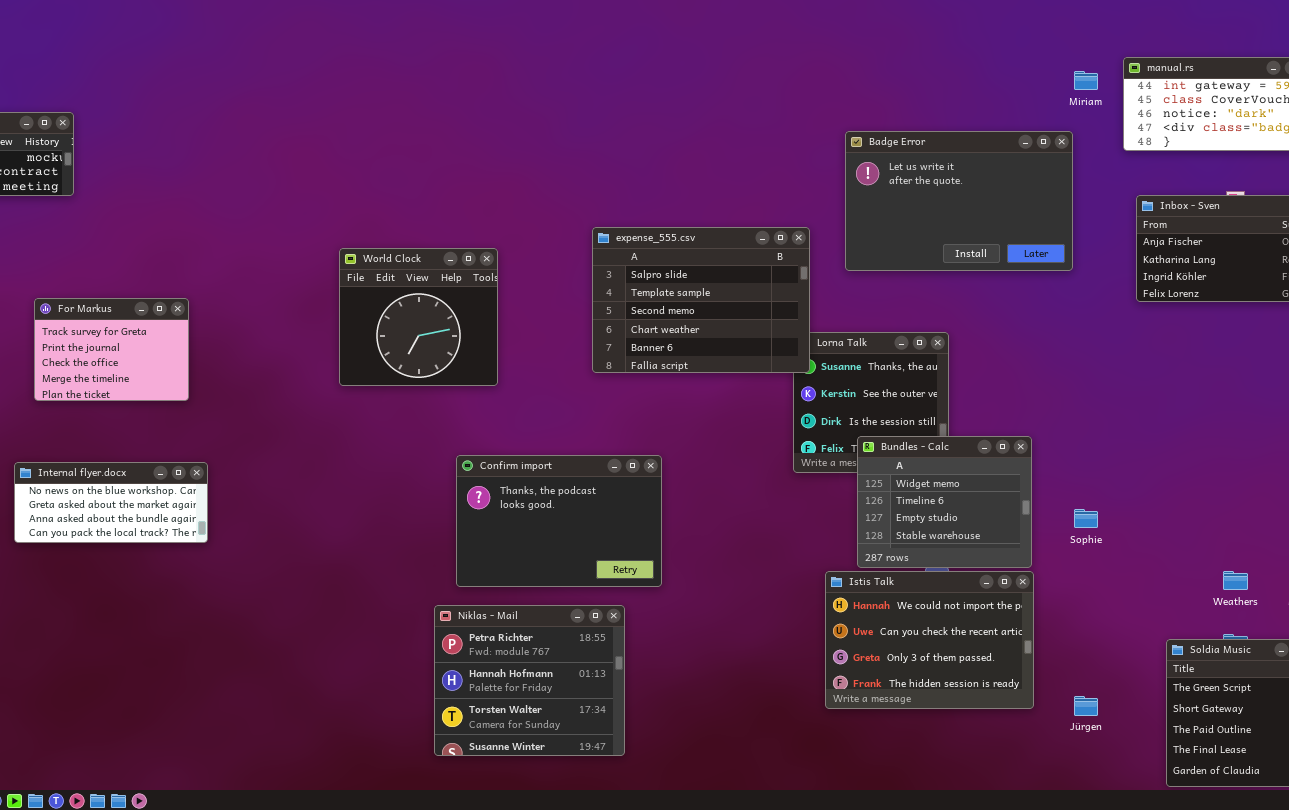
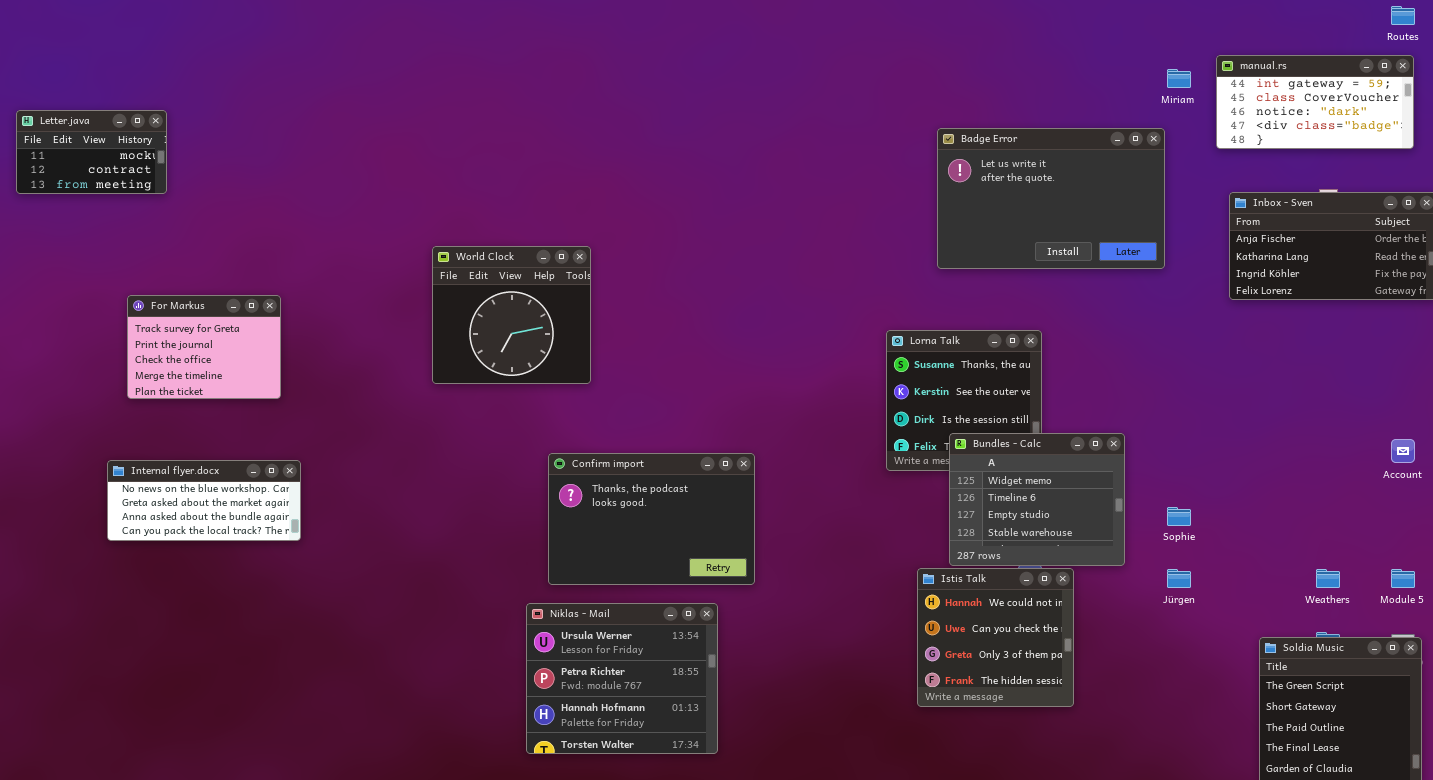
expense_555.csv: [592,227,810,373] -> none, closed
Istis Talk: [825,571,1034,709] -> [917,568,1074,707], resized
Niklas - Mail: [434,605,625,756] -> [526,603,718,754], scrolled up 1 row
Jürgen: [1074,696,1098,716] -> [1167,569,1191,588], moved

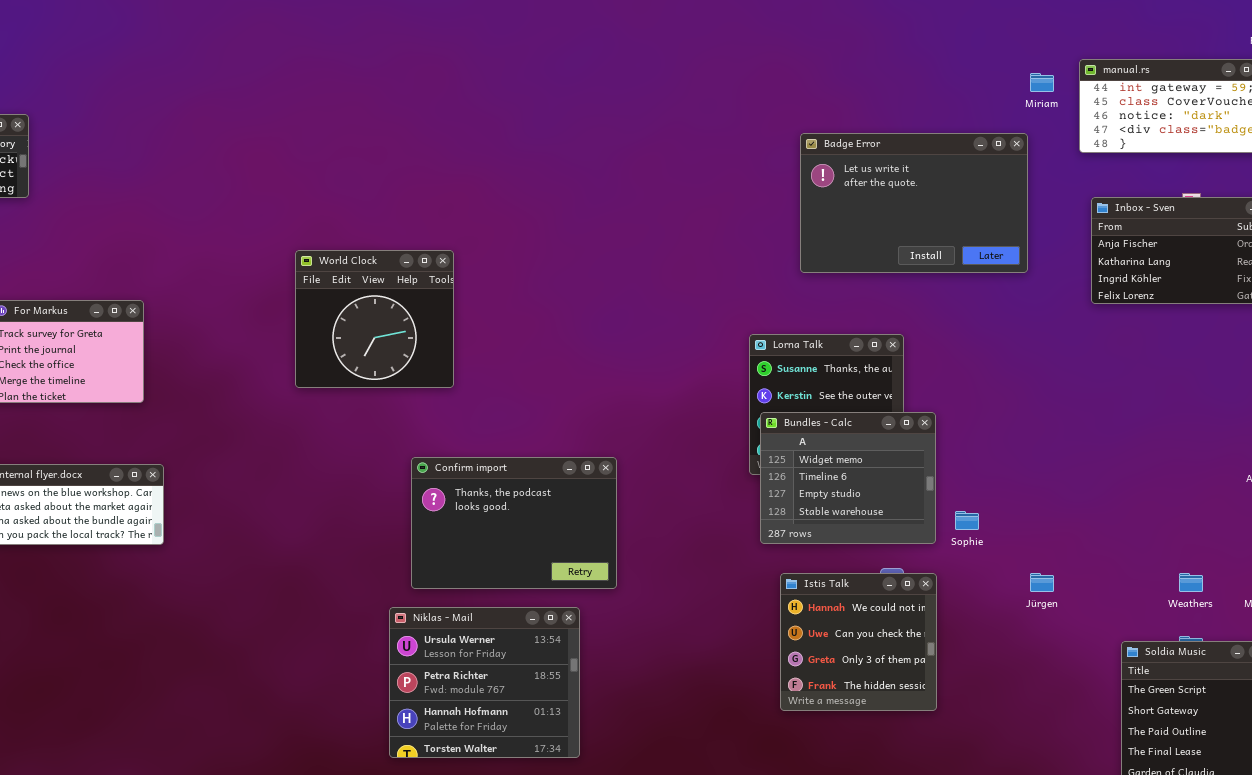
Bundles - Calc: [949,433,1125,566] -> [760,412,936,544], moved
Sophie: [1167,507,1191,526] -> [955,511,979,530], moved

